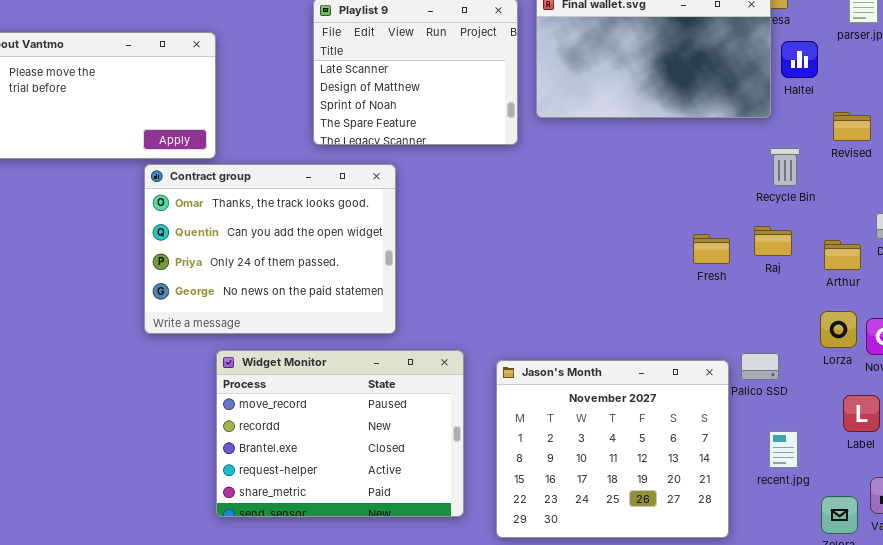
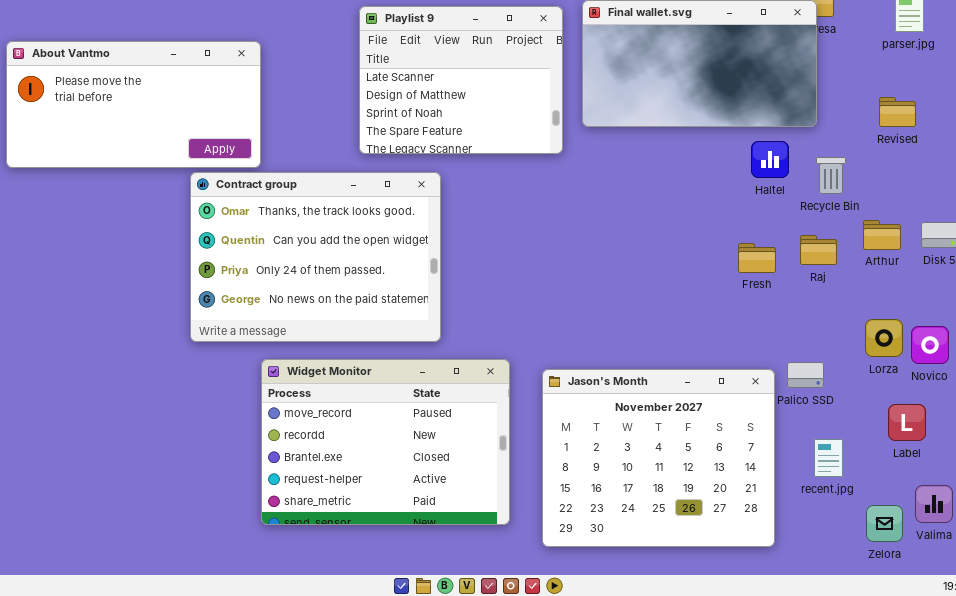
Haltel: [781,41,818,78] -> [751,141,789,178], moved
Revised: [833,112,871,141] -> [879,97,916,127], moved
Arthur: [824,240,861,270] -> [863,220,901,250], moved

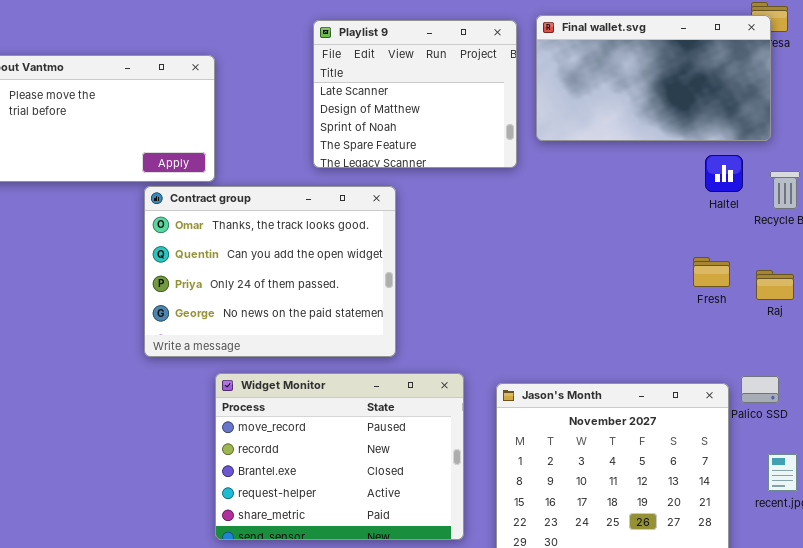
Raj: [800,235,837,265] -> [756,270,794,300], moved

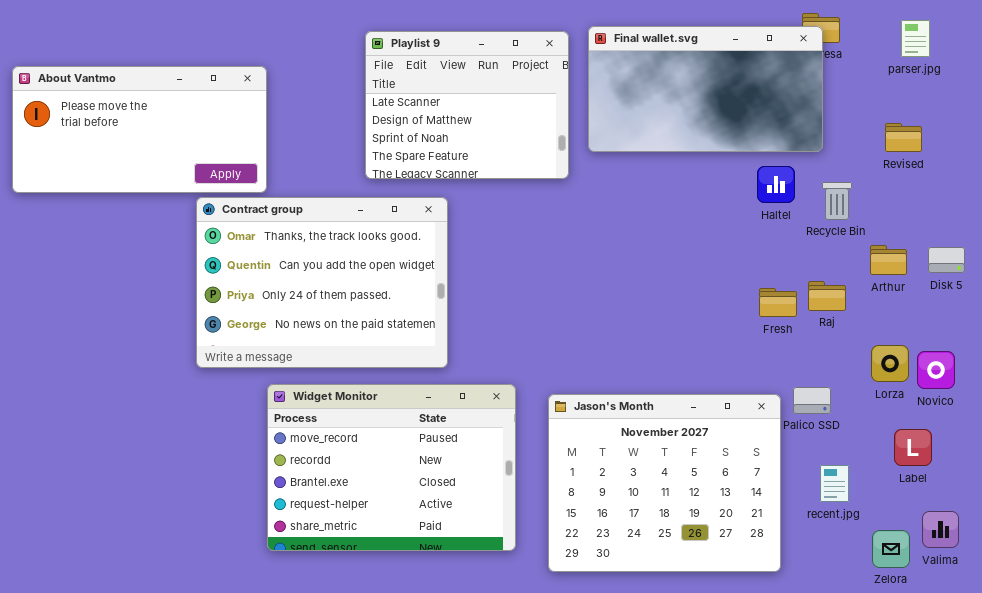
Fresh: [693,257,730,287] -> [759,288,797,317], moved

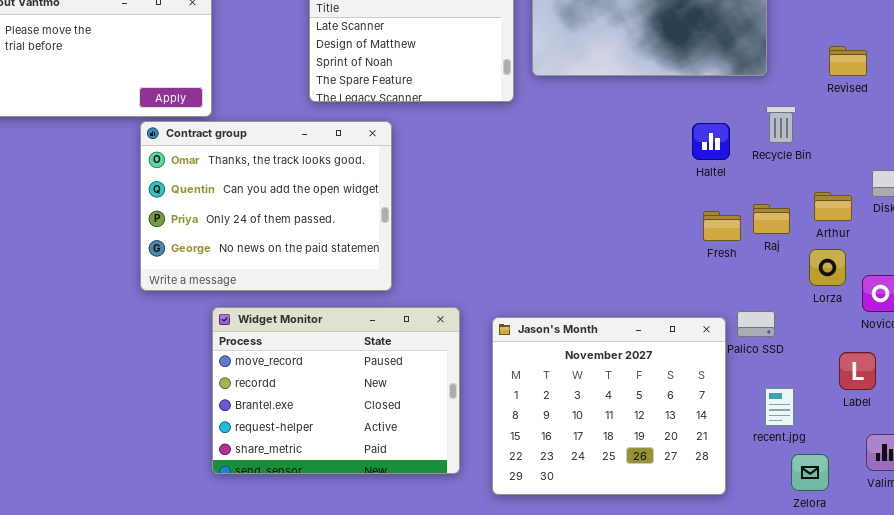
Haltel: [757,166,795,203] -> [692,123,730,160], moved
Arthur: [870,245,907,275] -> [814,192,852,221], moved
Lorza: [871,345,909,382] -> [809,249,846,286], moved
Zelora: [872,530,910,568] -> [791,454,829,491], moved

